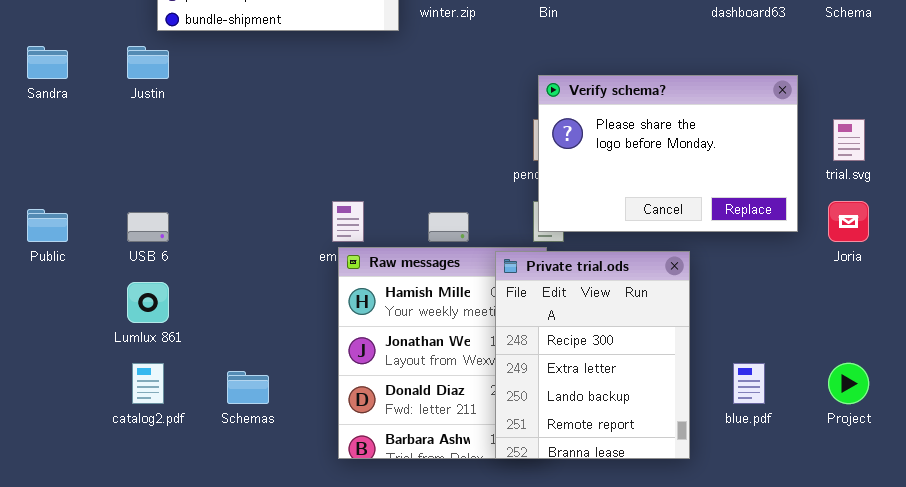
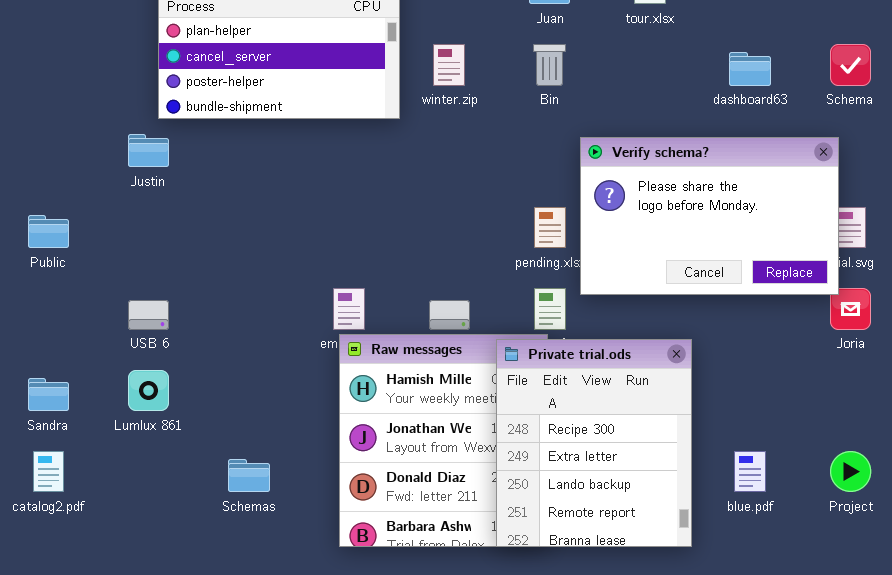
Sandra: [27,46,68,79] -> [28,378,69,411], moved
Verify schema?: [538,75,798,232] -> [580,137,839,295], moved
Public: [27,209,68,242] -> [28,215,69,248], moved
catalog2.pdf: [132,363,164,404] -> [33,451,64,492], moved

